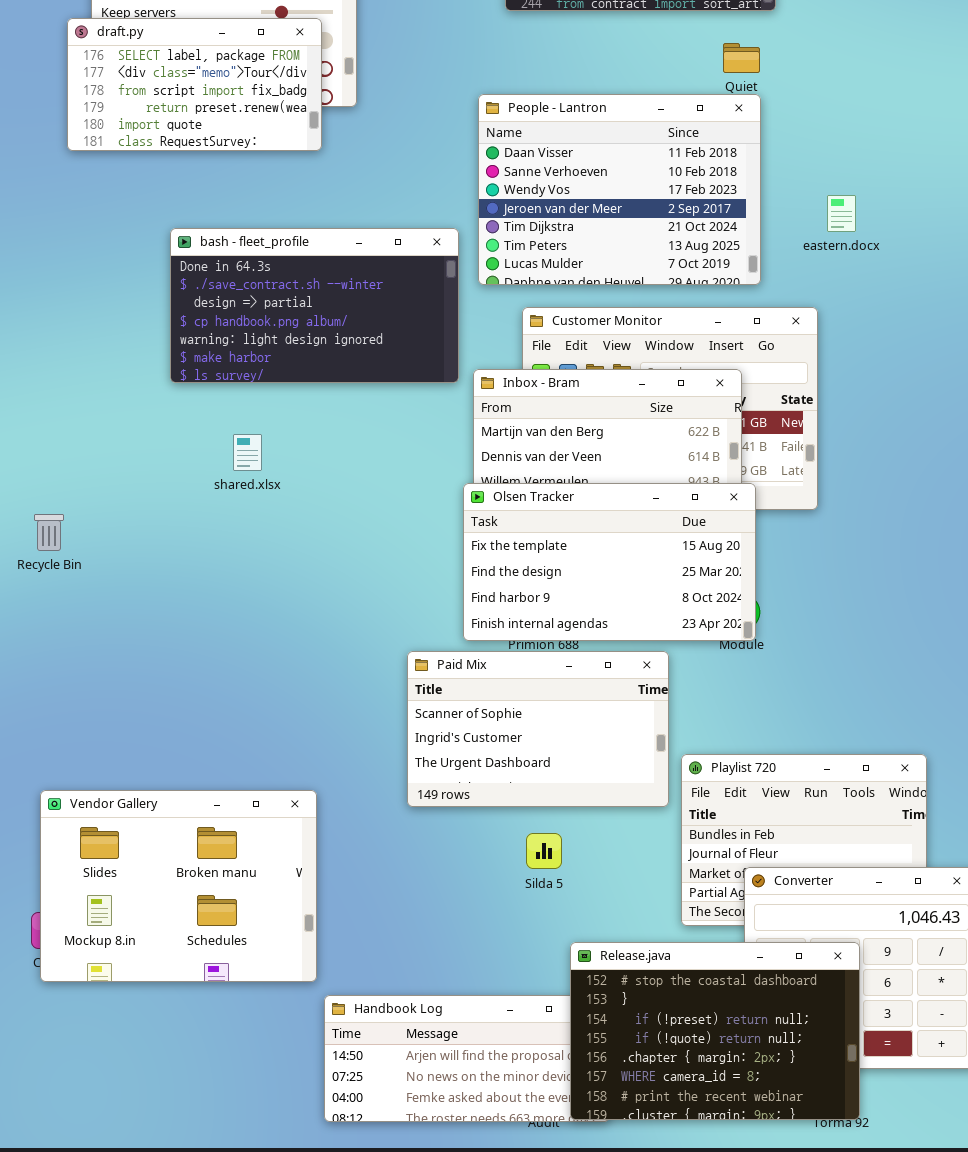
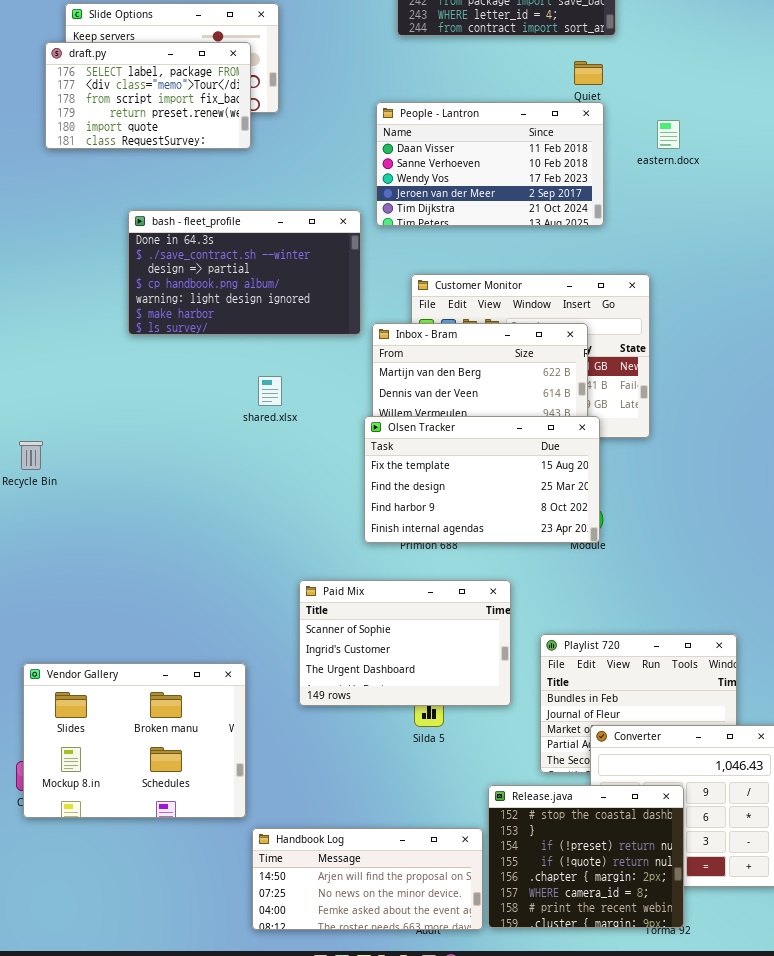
People - Lantron: [478,94,761,285] -> [376,102,604,226], resized
eastern.docx: [827,195,856,232] -> [657,120,680,149], moved
shared.xlsx: [233,434,262,471] -> [258,376,282,406], moved
Paid Mix: [407,651,669,807] -> [299,580,511,706], moved
Release.java: [570,942,860,1120] -> [488,785,684,928], resized

